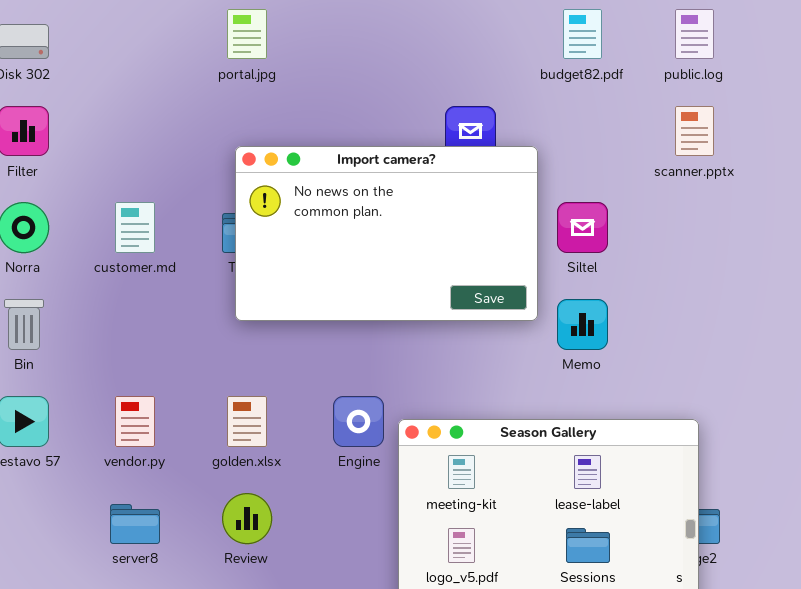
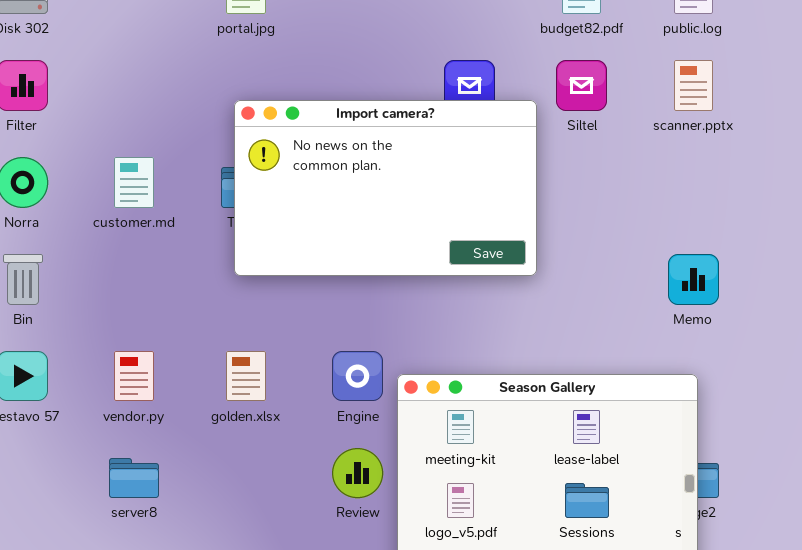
Siltel: [557,202,608,253] -> [556,60,607,111], moved
Memo: [557,299,608,350] -> [668,254,719,305], moved
Review: [222,493,272,544] -> [332,448,383,498], moved

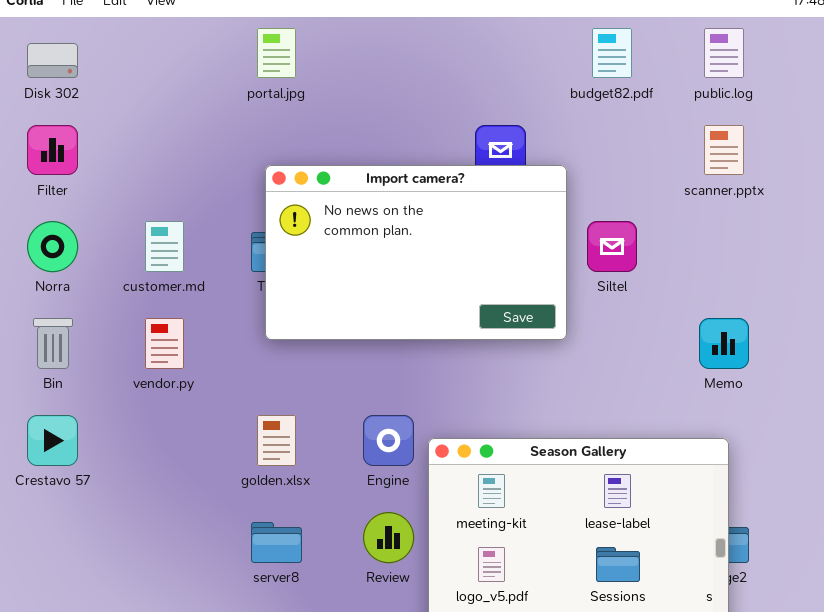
Siltel: [556,60,607,111] -> [587,221,637,272], moved
vendor.py: [114,351,154,401] -> [145,318,184,369], moved
server8: [109,458,159,498] -> [251,522,302,563], moved

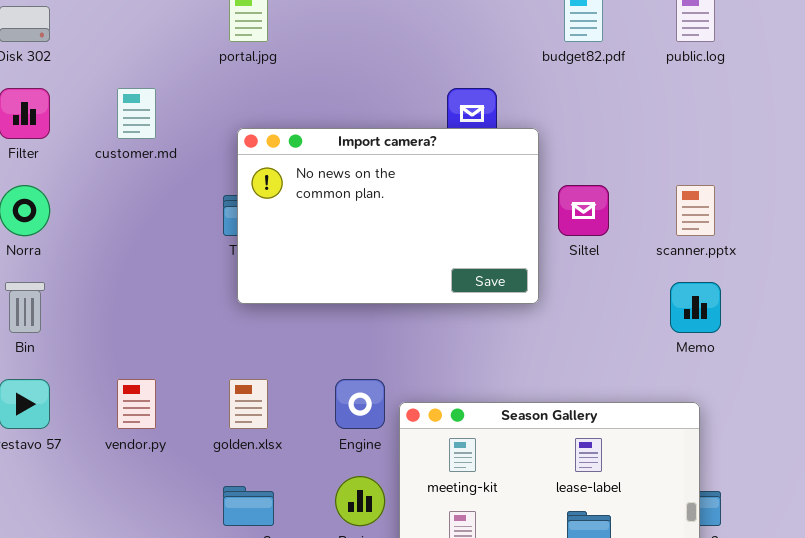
scanner.pptx: [704,125,744,175] -> [676,185,715,236], moved
customer.md: [145,221,184,272] -> [117,88,156,139], moved
vendor.py: [145,318,184,369] -> [117,379,156,429], moved

